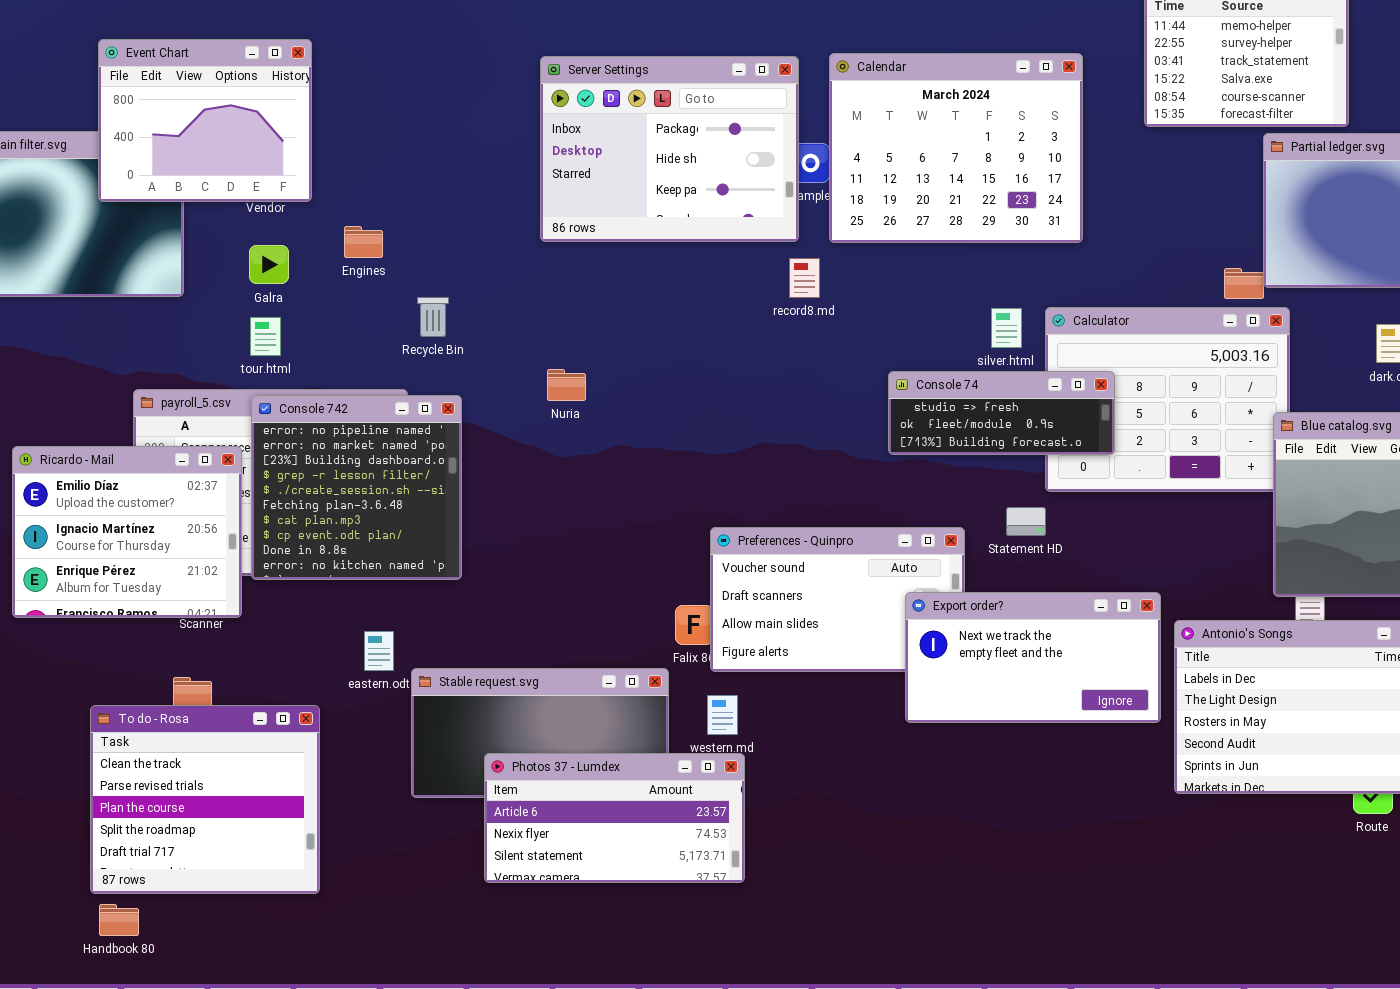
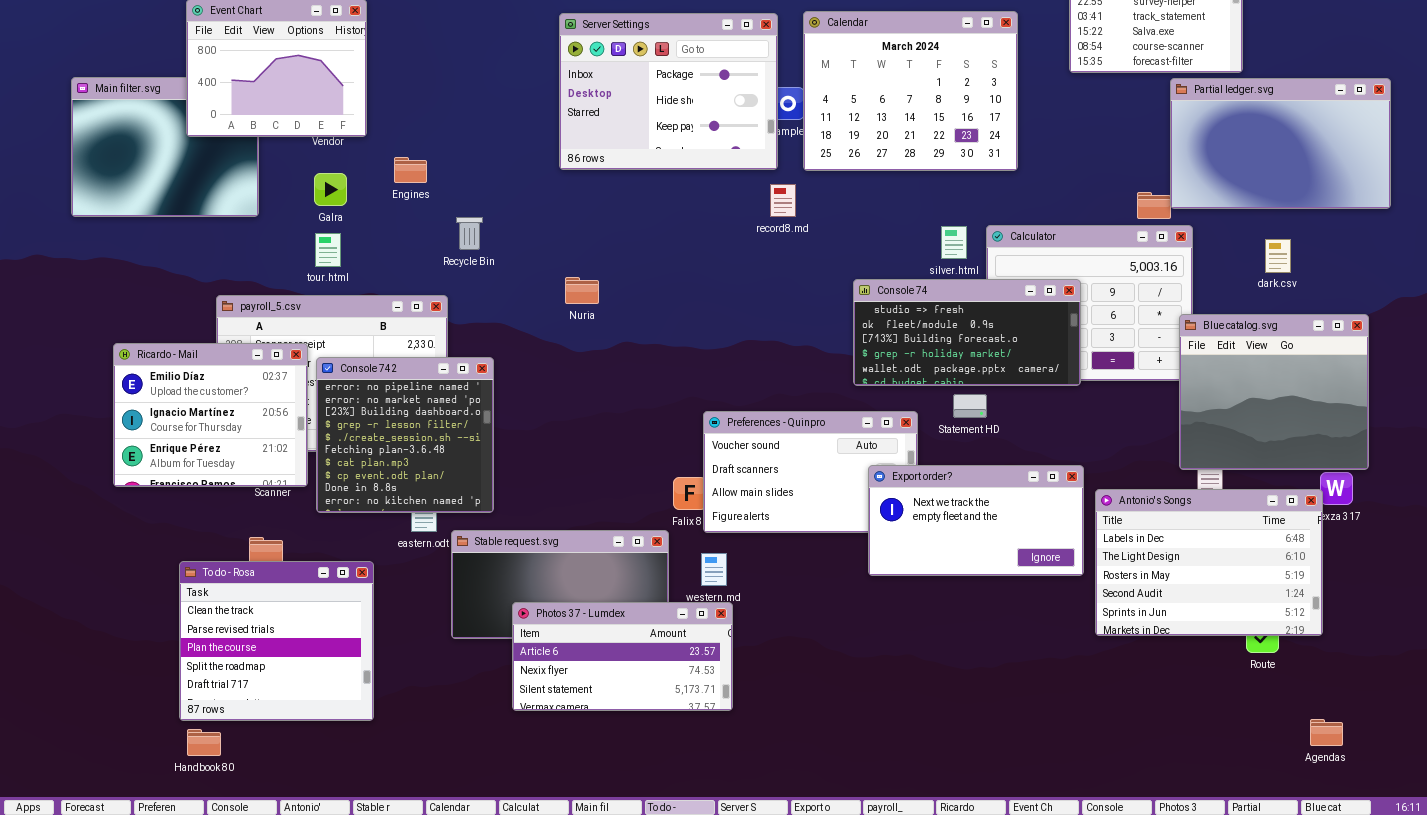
Console 74: [888,371,1115,455] -> [853,279,1081,386], resized
Console 742: [251,395,462,580] -> [316,357,494,513], moved

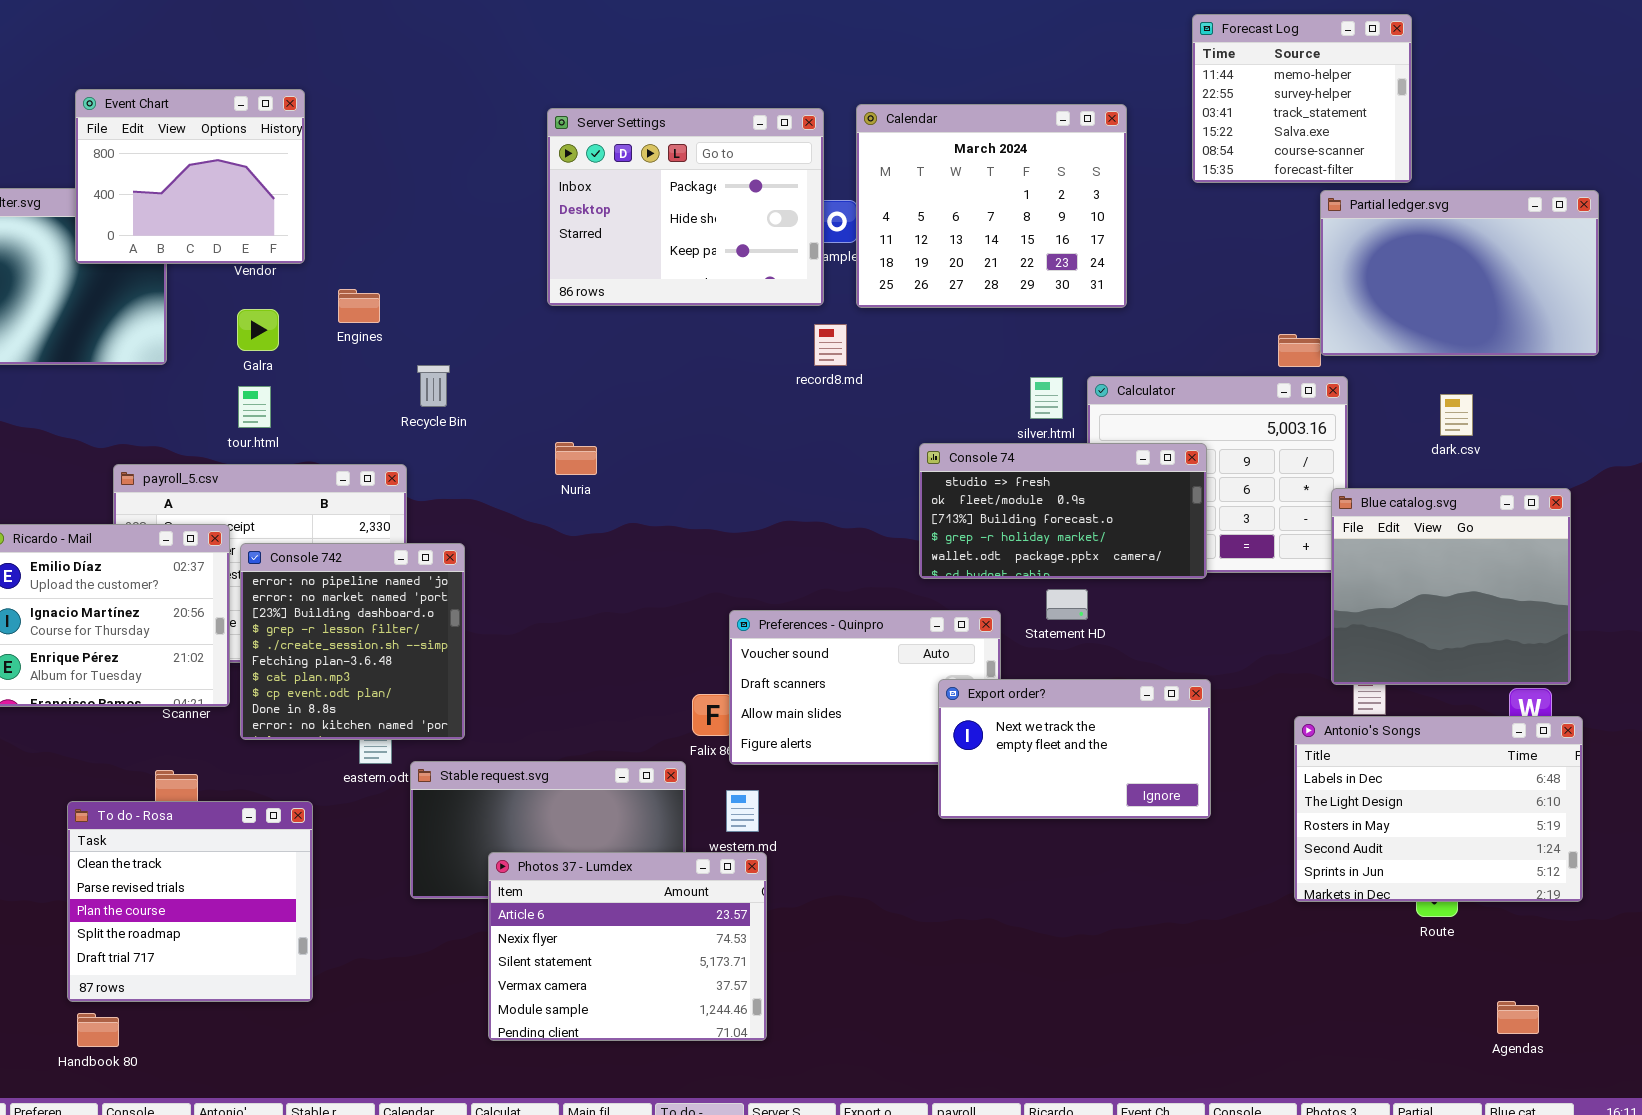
Antonio's Songs: [1095,489,1323,636] -> [1294,716,1583,902], moved
Photos 37 - Lumdex: [512,602,733,711] -> [488,852,767,1041], resized

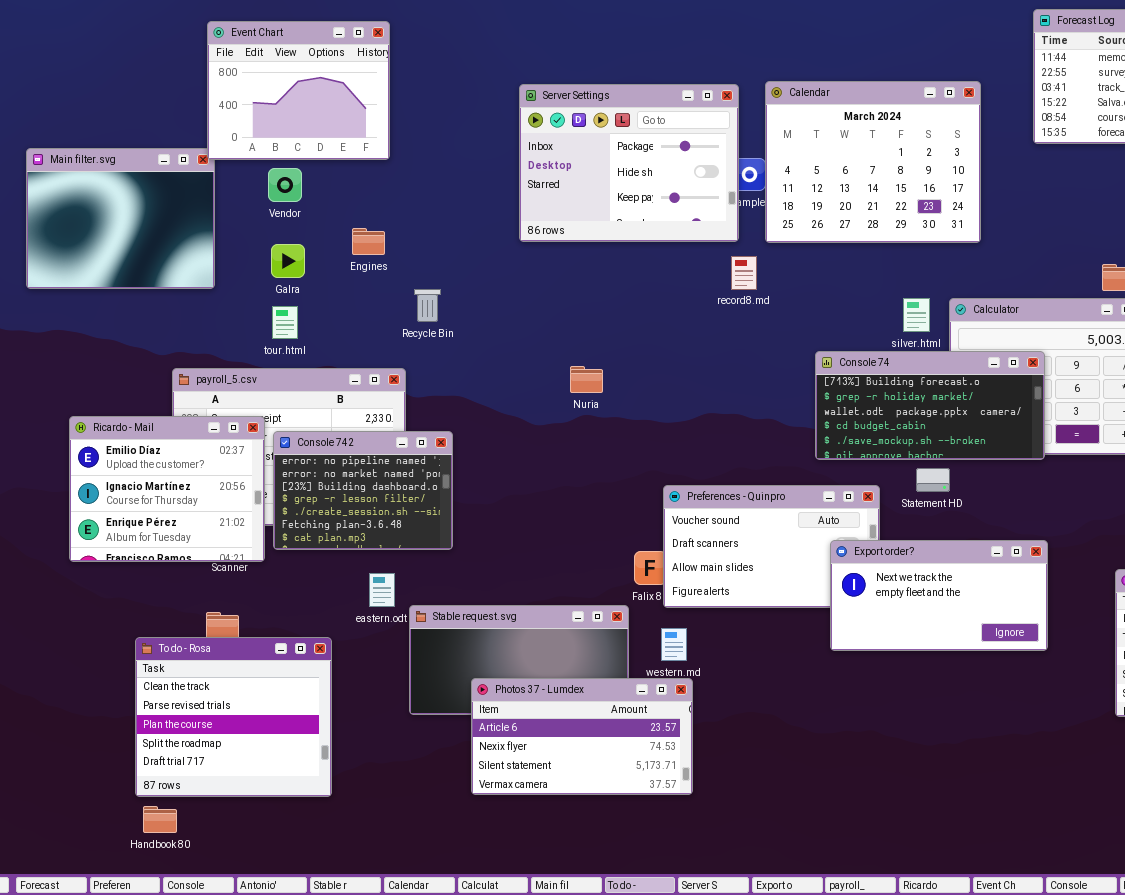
Event Chart: [75,89,305,264] -> [207,21,390,160], moved
Nuria: [555,442,597,475] -> [570,366,603,393], moved
Console 74: [919,443,1207,579] -> [815,351,1045,460], scrolled down 2 rows
Console 742: [240,543,465,740] -> [273,431,453,550], resized
Photos 37 - Lumdex: [488,852,767,1041] -> [471,678,693,795], resized

